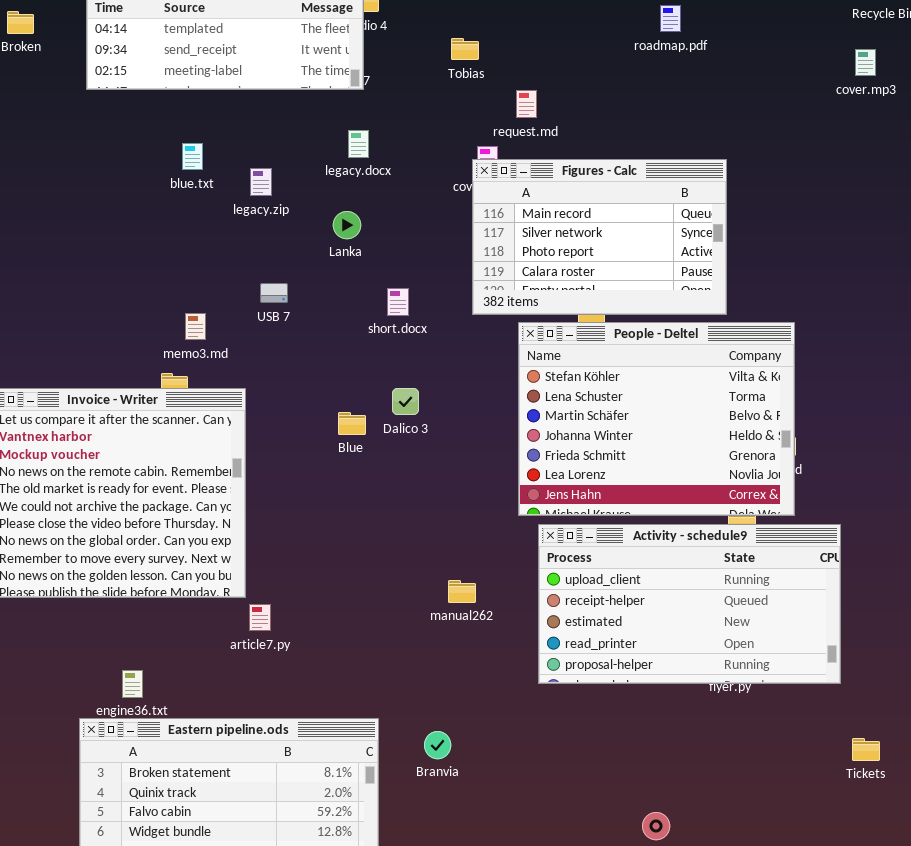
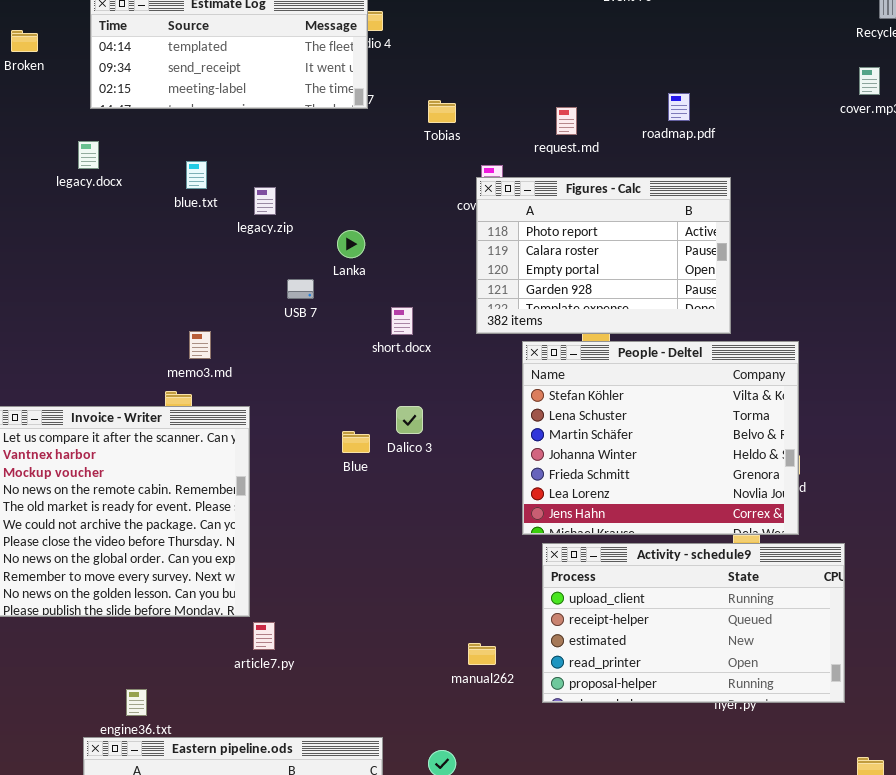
roadmap.pdf: [660,5,681,32] -> [668,93,690,121], moved
Tobias: [451,38,479,60] -> [428,100,456,123], moved
request.md: [516,90,537,118] -> [556,107,577,135], moved
legacy.docx: [348,130,369,158] -> [78,141,99,169], moved
Figures - Calc: [472,159,727,315] -> [476,177,731,334], scrolled down 2 rows
USB 7: [260,283,288,303] -> [287,279,314,299], moved
manual262: [448,580,476,603] -> [468,643,496,665], moved

